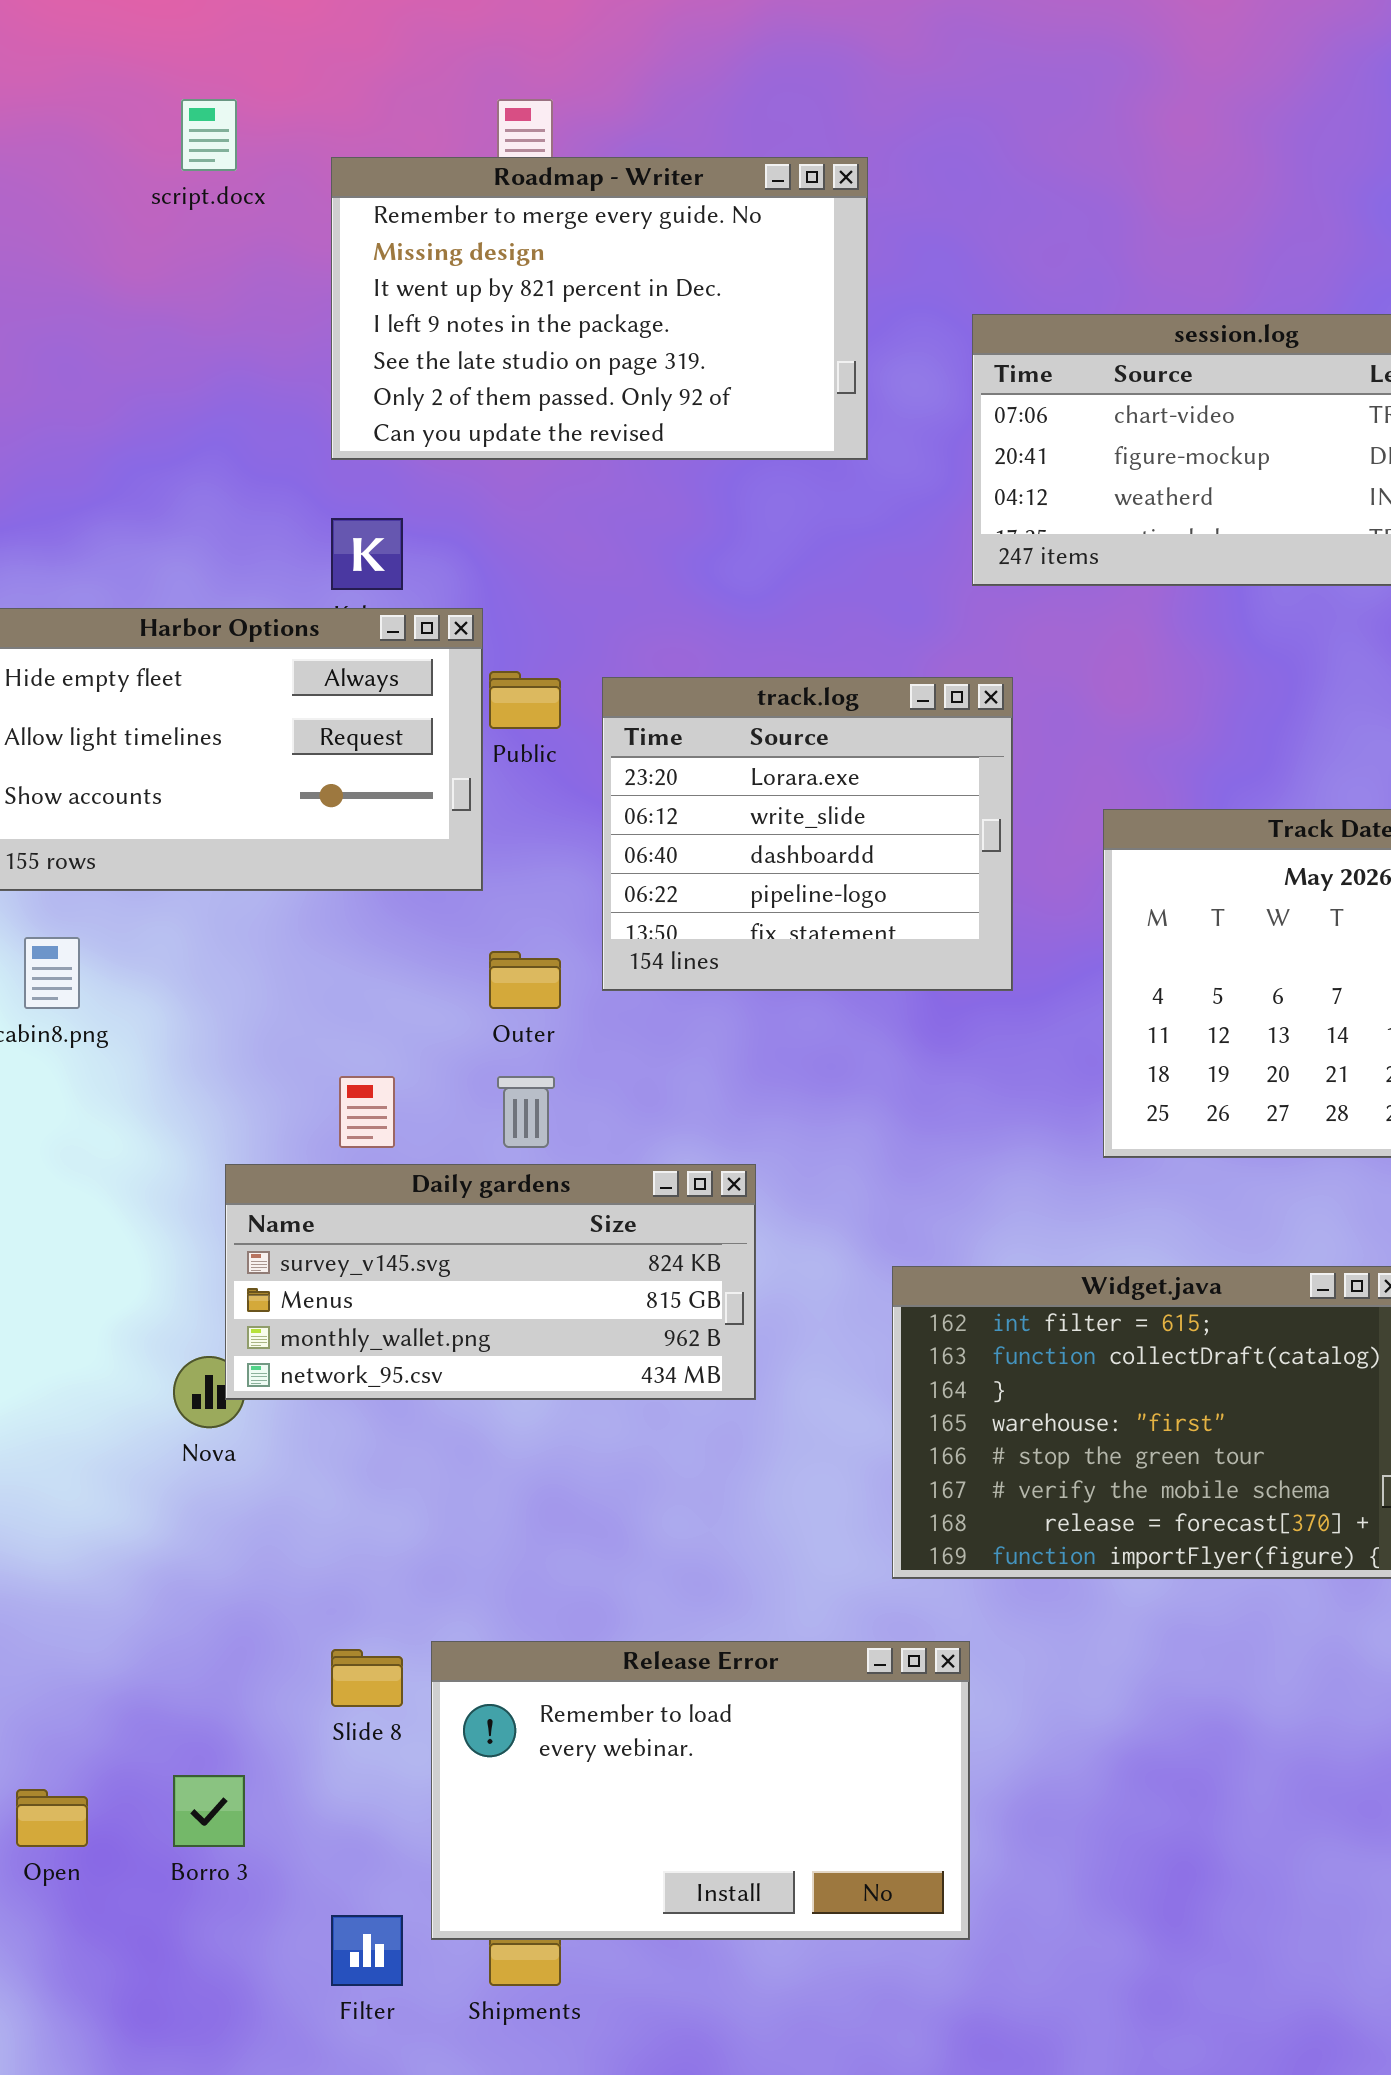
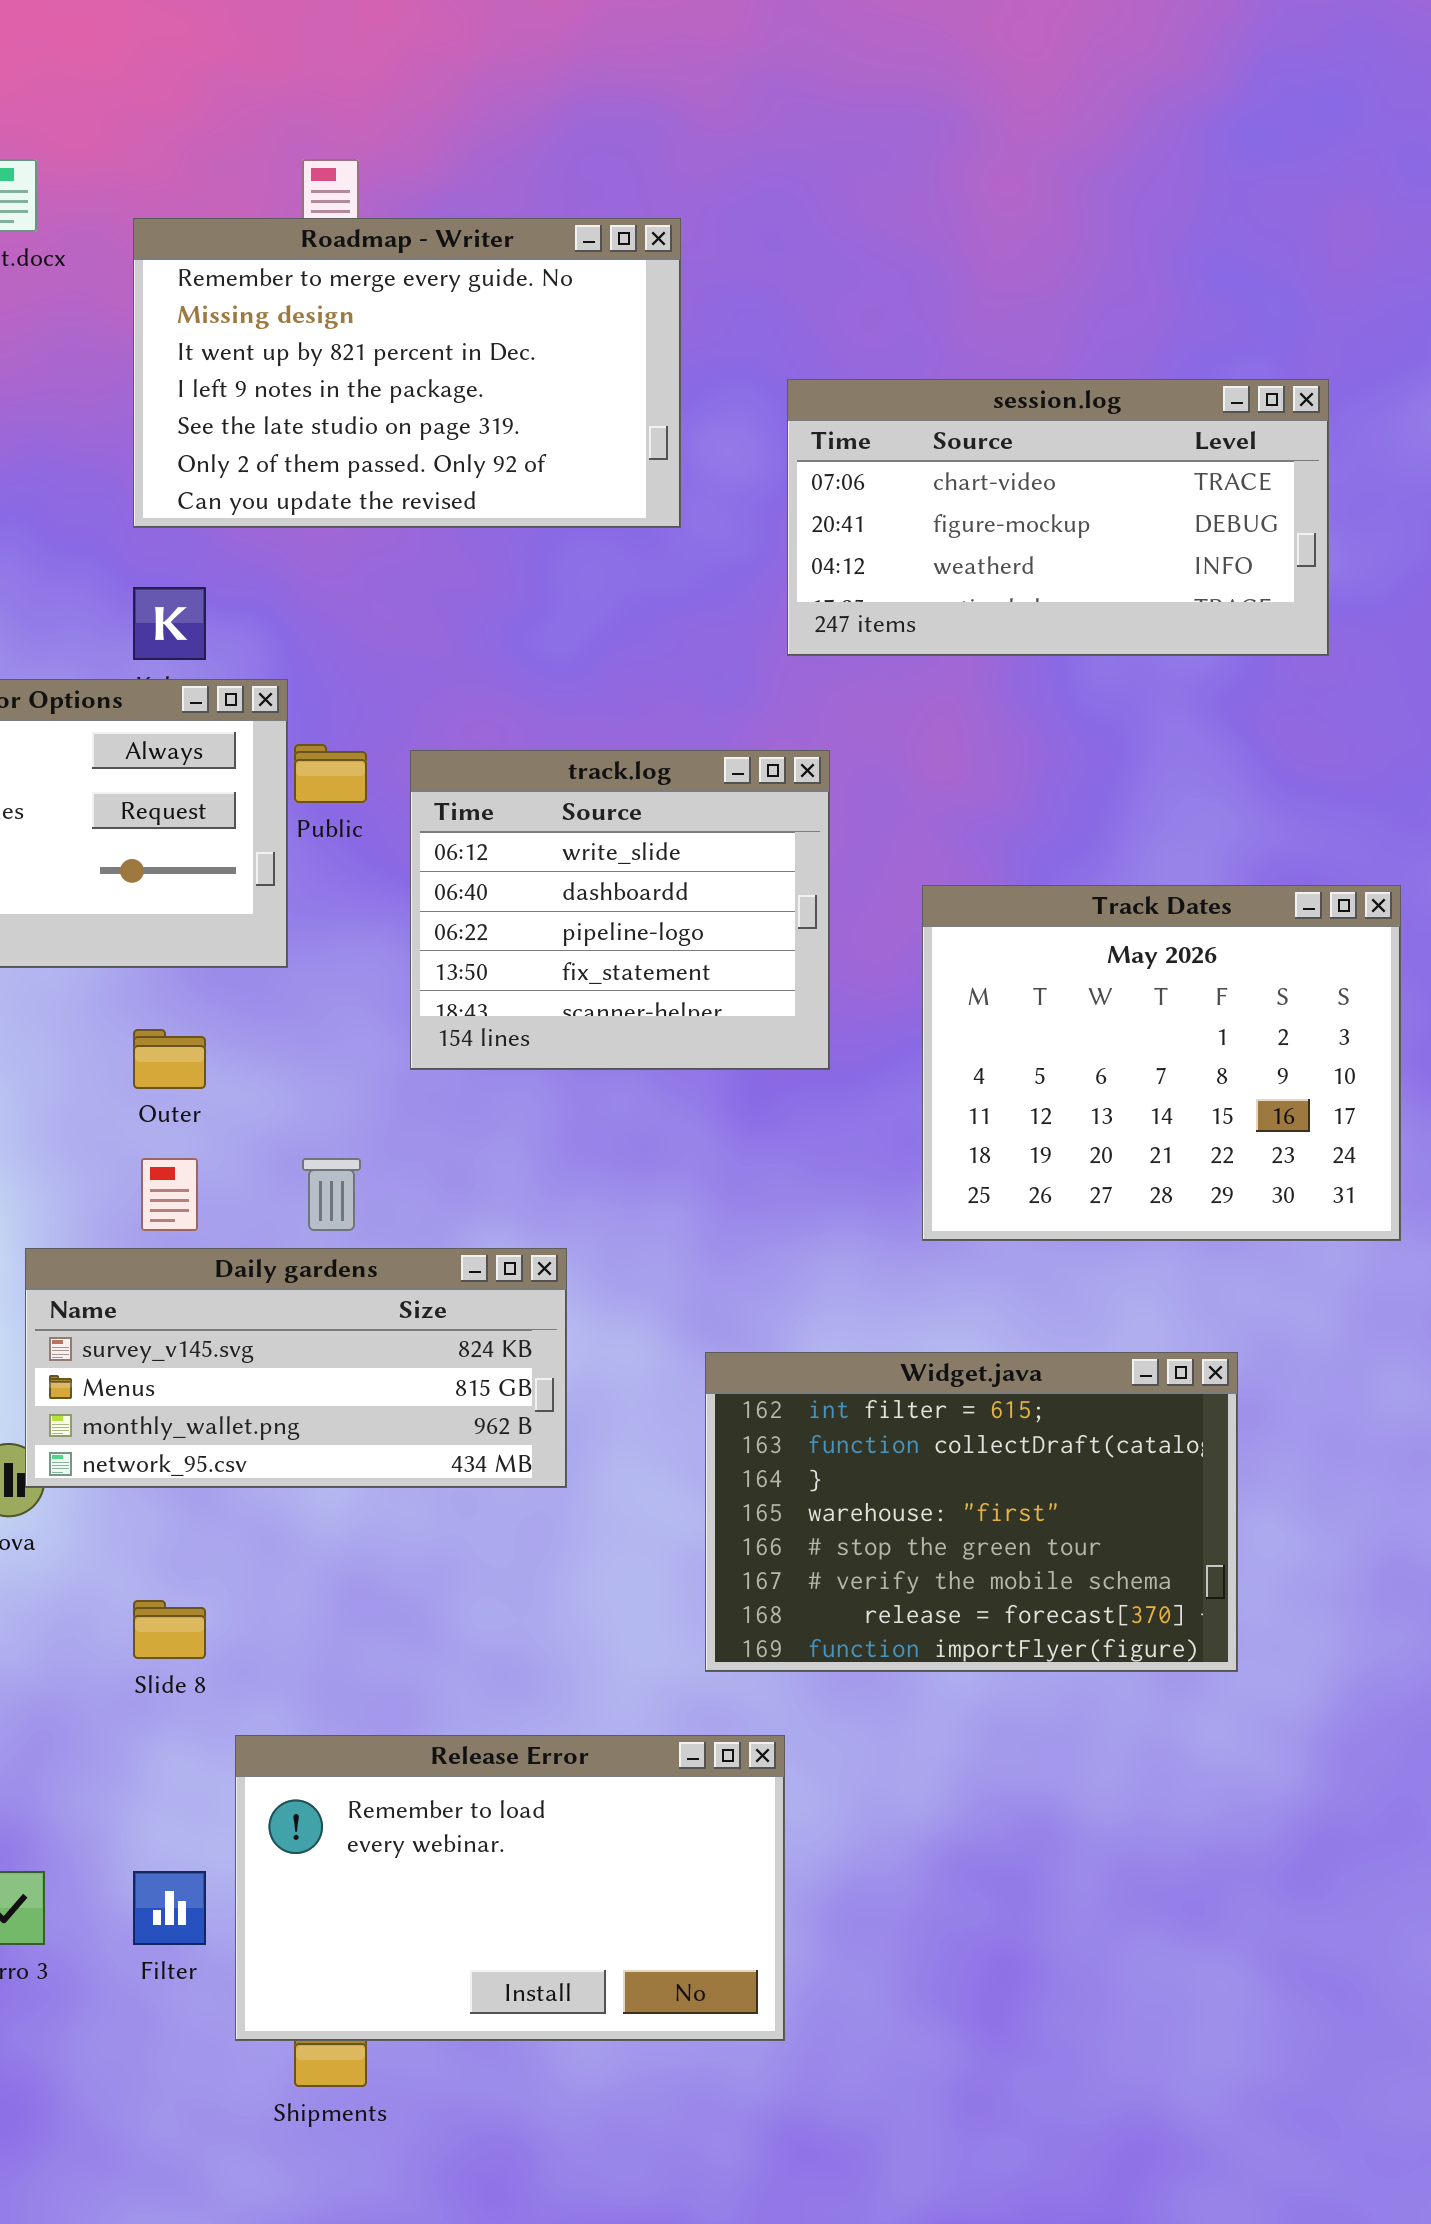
track.log: [602,677,1013,991] -> [410,750,830,1070], scrolled down 1 row
Outer: [489,951,561,1009] -> [133,1029,206,1089], moved
Slide 8: [331,1649,403,1707] -> [133,1600,206,1659], moved
Filter: [331,1915,403,1986] -> [133,1871,206,1945], moved

